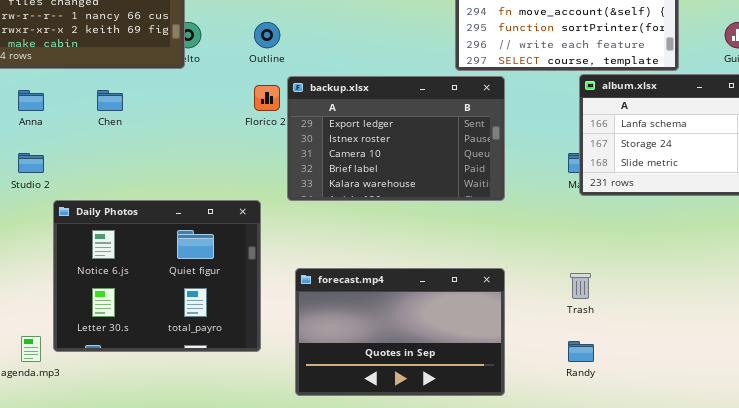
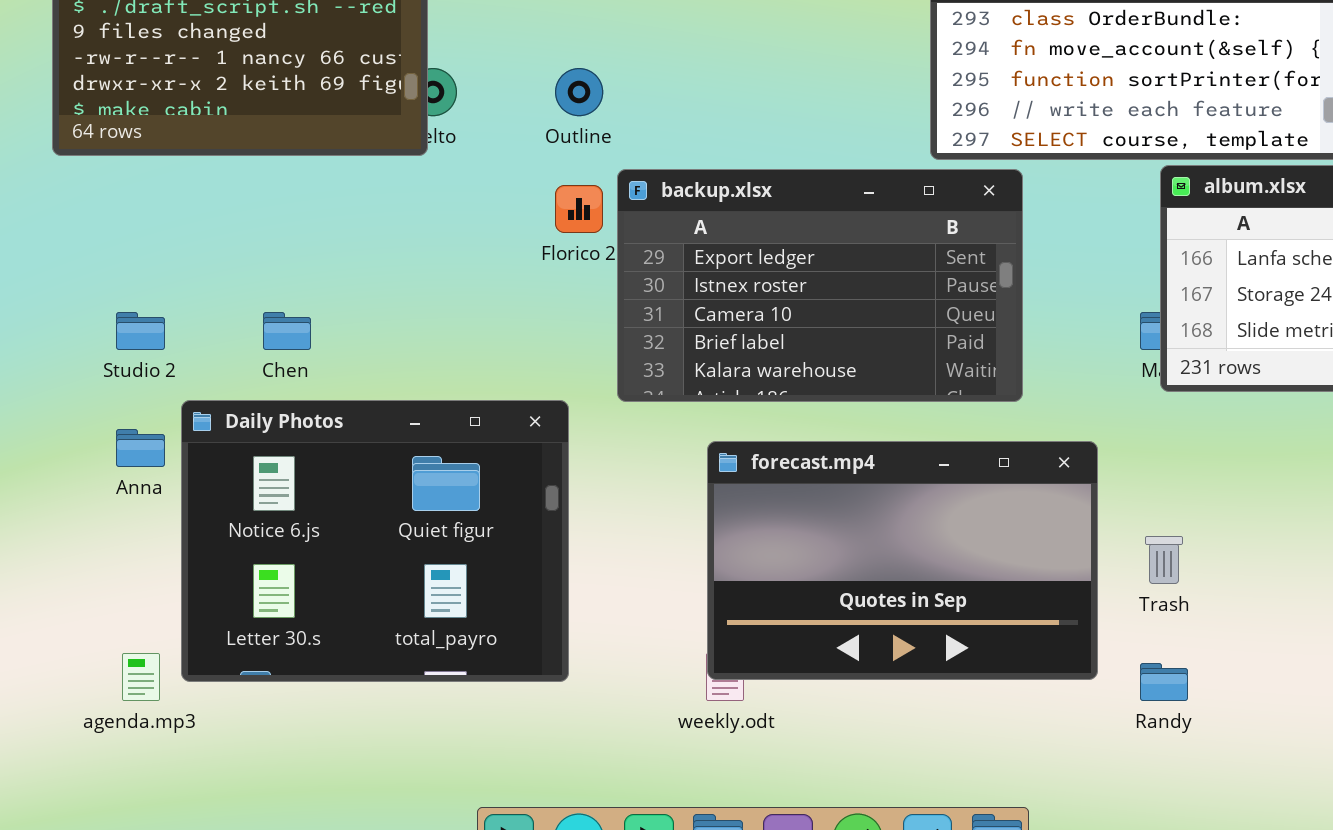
Anna: [18,90,44,111] -> [116,429,165,467], moved
Chen: [97,90,123,111] -> [263,312,311,350], moved
forecast.mp4: [295,268,505,396] -> [707,441,1098,680], moved

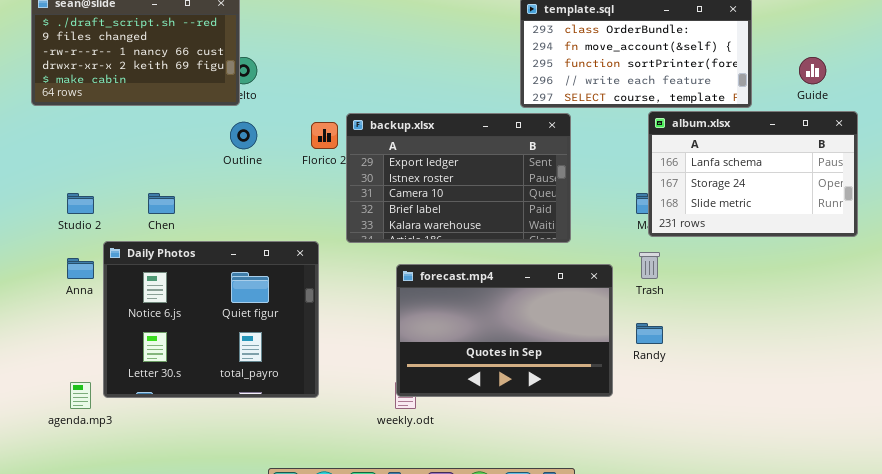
Outline: [555,68,603,116] -> [230,122,257,149], moved
Trash: [1145,536,1183,584] -> [639,252,660,279], moved
Randy: [1140,663,1188,701] -> [636,323,663,344], moved

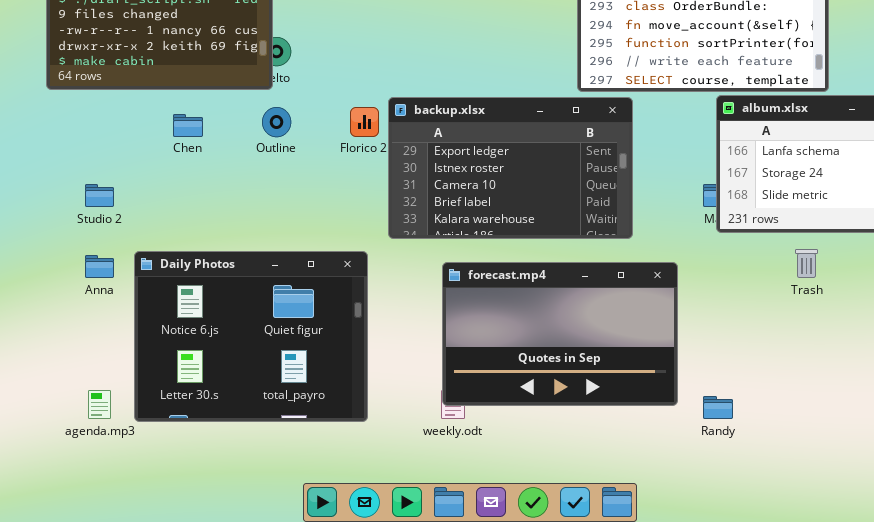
Chen: [148,193,175,214] -> [173,114,203,137], moved
Daily Photos: [103,241,319,398] -> [134,251,368,422], moved
Trash: [639,252,660,279] -> [795,249,818,278], moved
Randy: [636,323,663,344] -> [703,396,733,419], moved

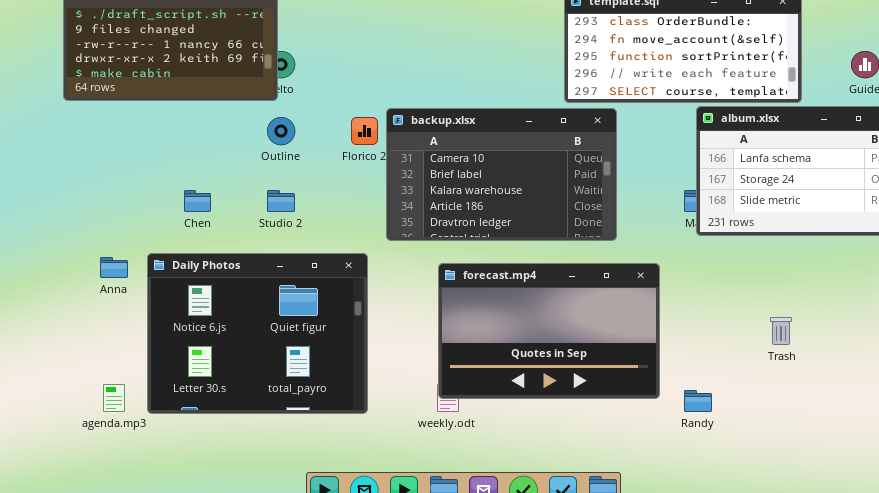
backup.xlsx: [388,97,633,239] -> [386,108,617,241], scrolled down 2 rows
Chen: [173,114,203,137] -> [184,190,211,212], moved
Studio 2: [85,184,114,207] -> [267,190,295,212], moved
Trash: [795,249,818,278] -> [770,317,792,345], moved

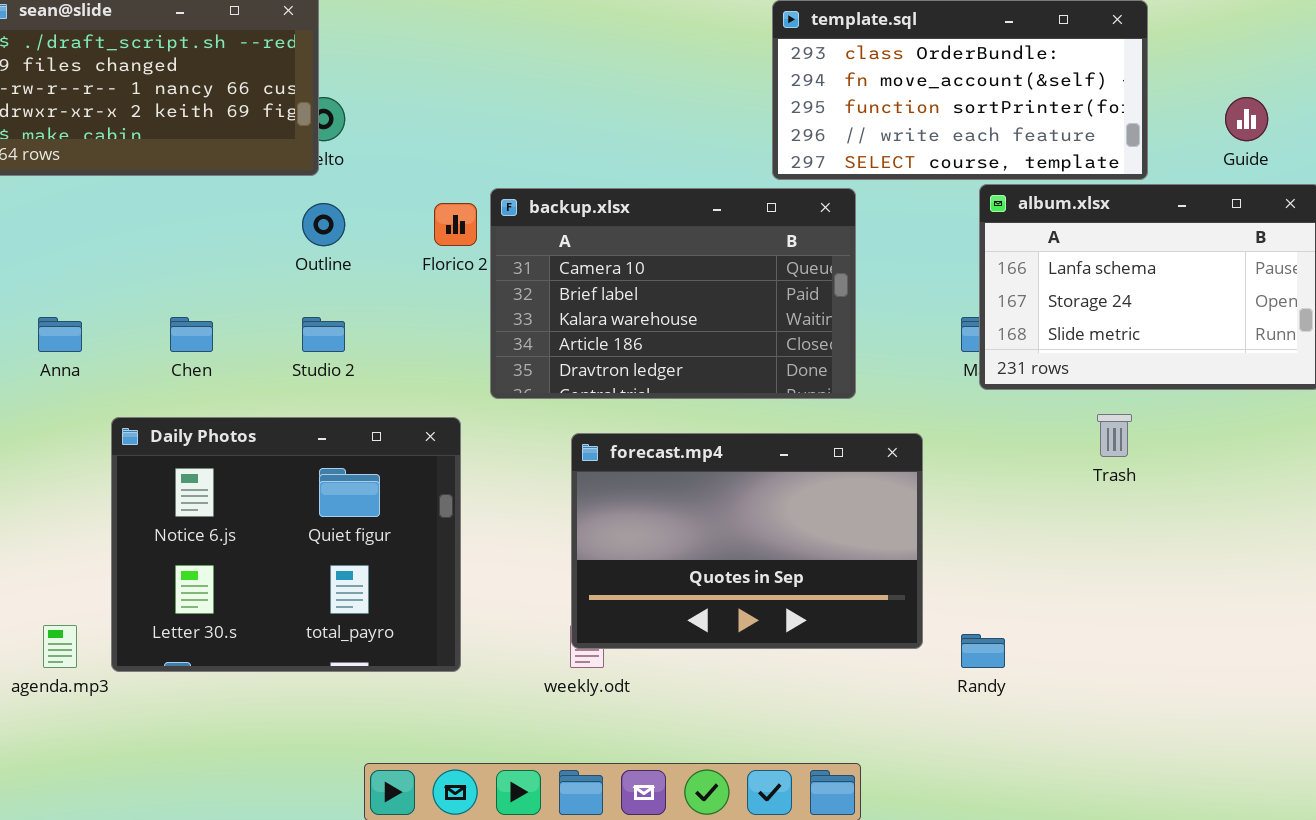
Anna: [100,257,128,278] -> [38,317,82,352], moved
Trash: [770,317,792,345] -> [1097,414,1132,457], moved

